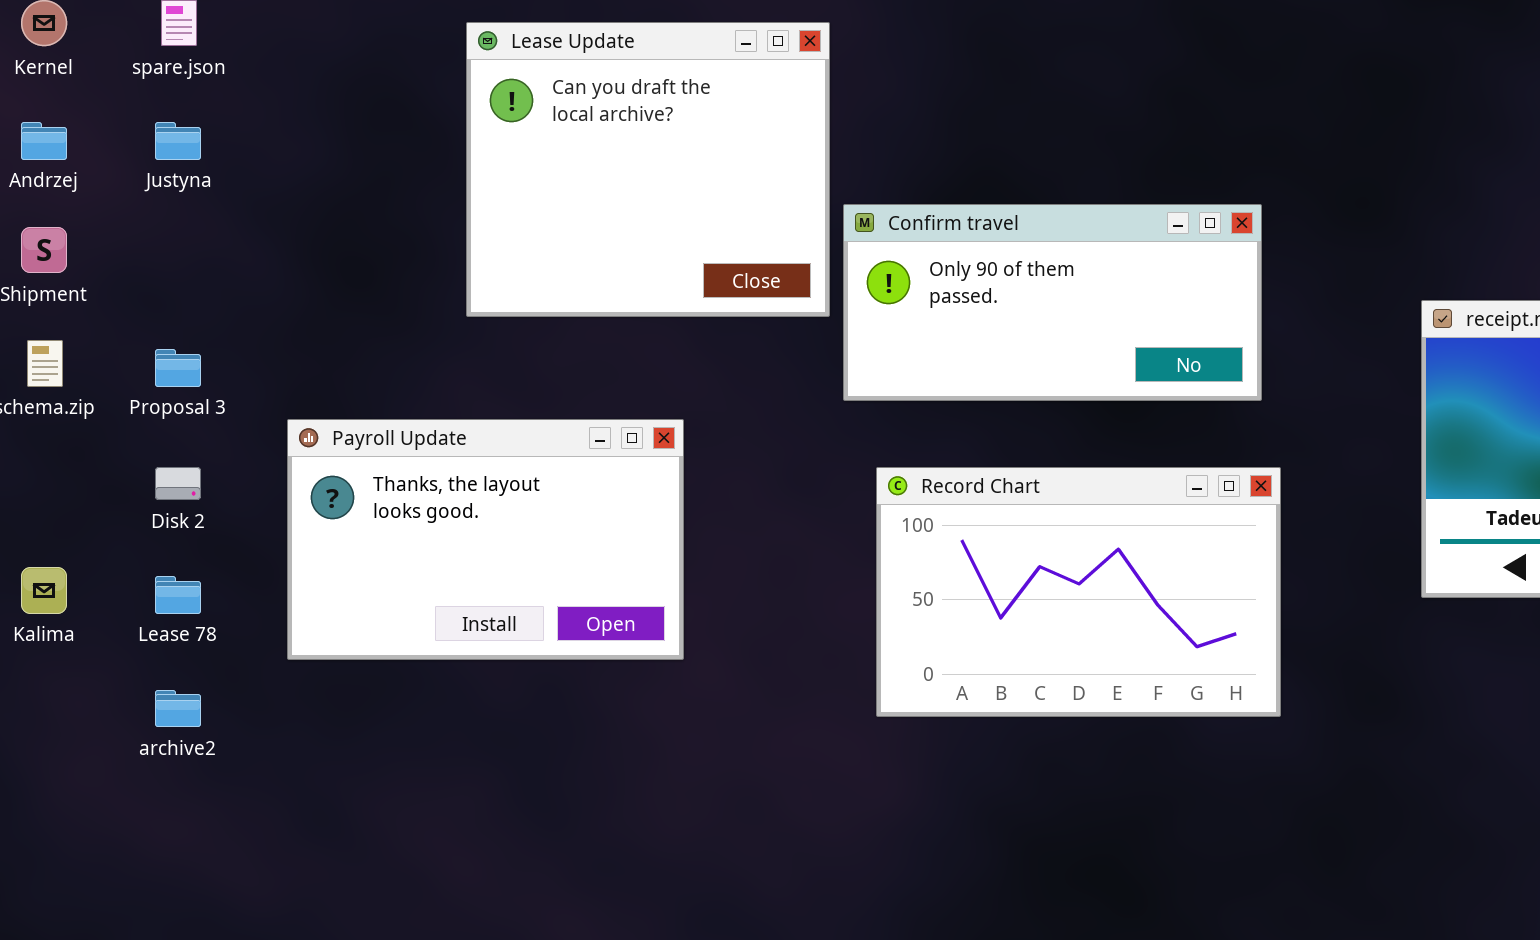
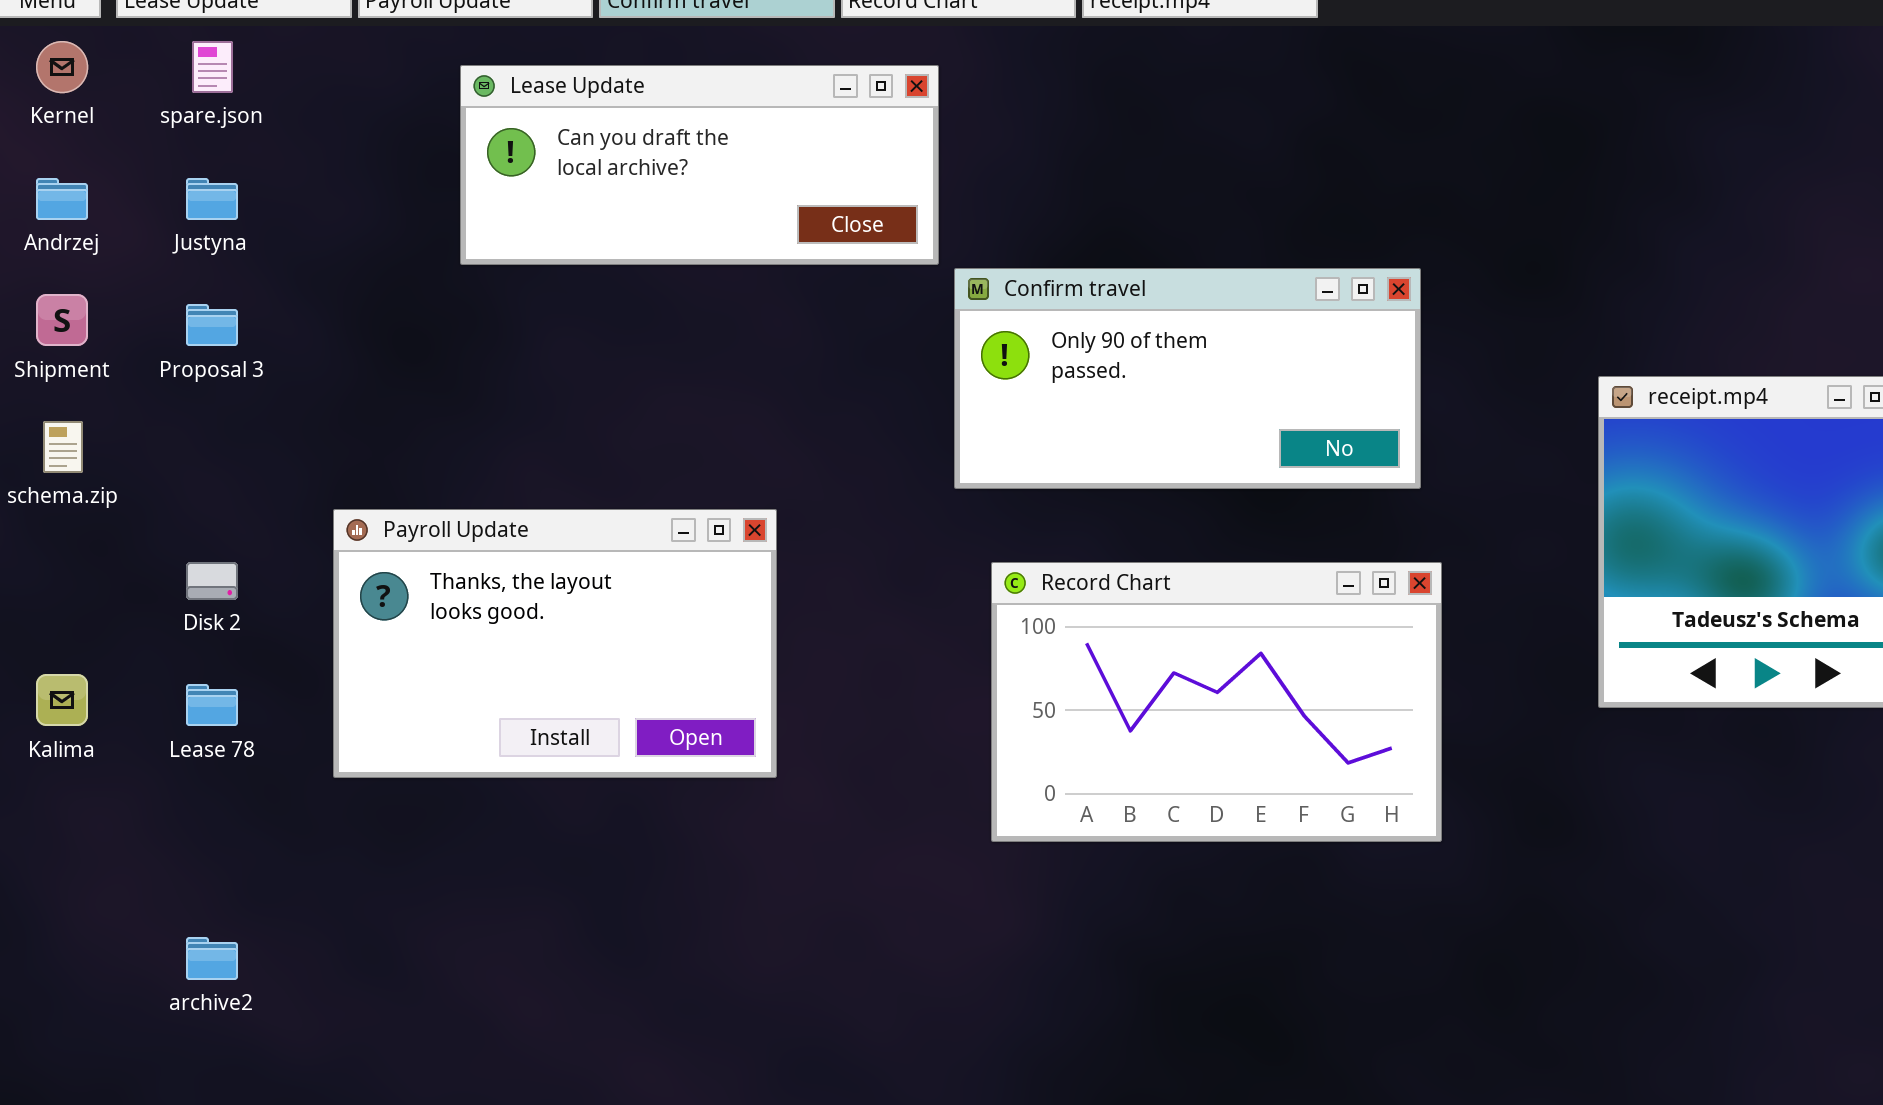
Lease Update: [466,22,830,317] -> [460,65,939,265], resized
Proposal 3: [155,349,201,387] -> [186,304,238,346], moved
archive2: [155,690,201,727] -> [186,937,238,980], moved

